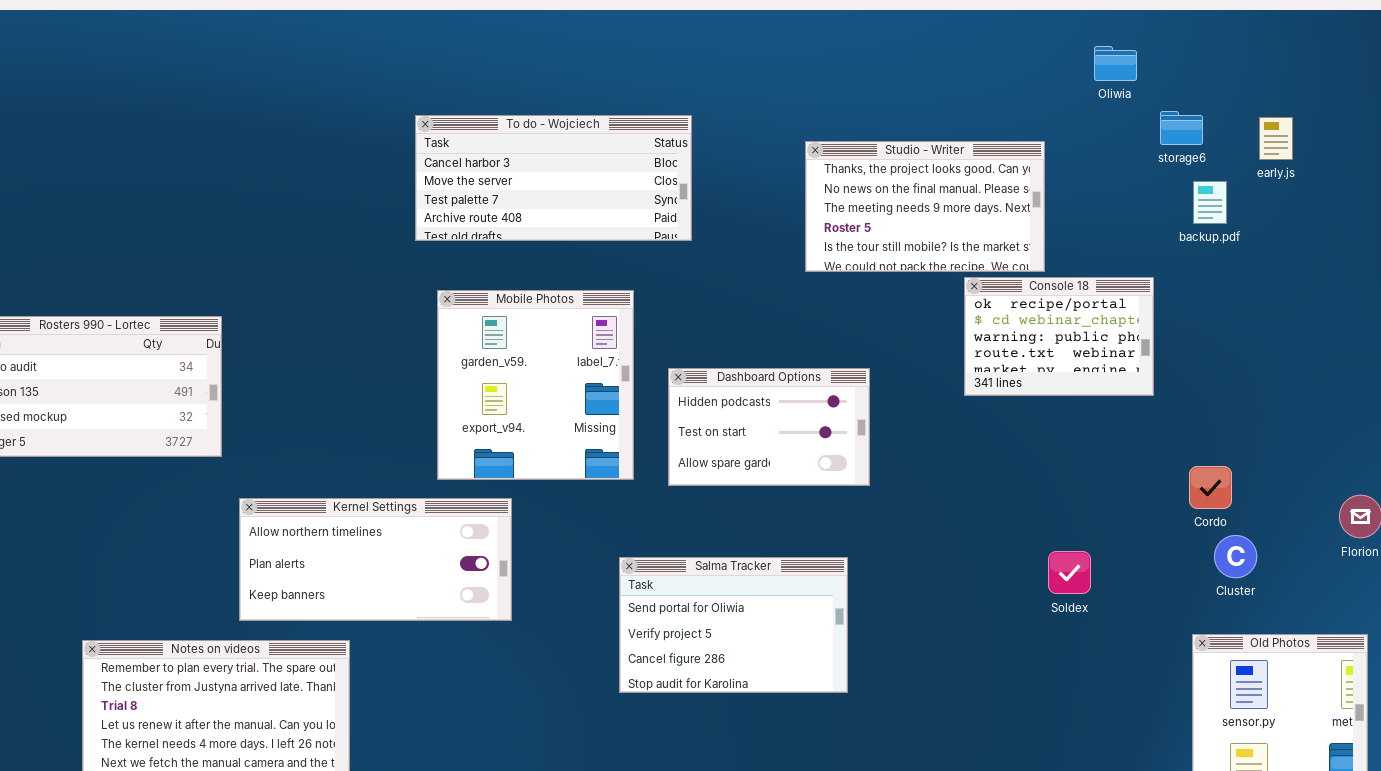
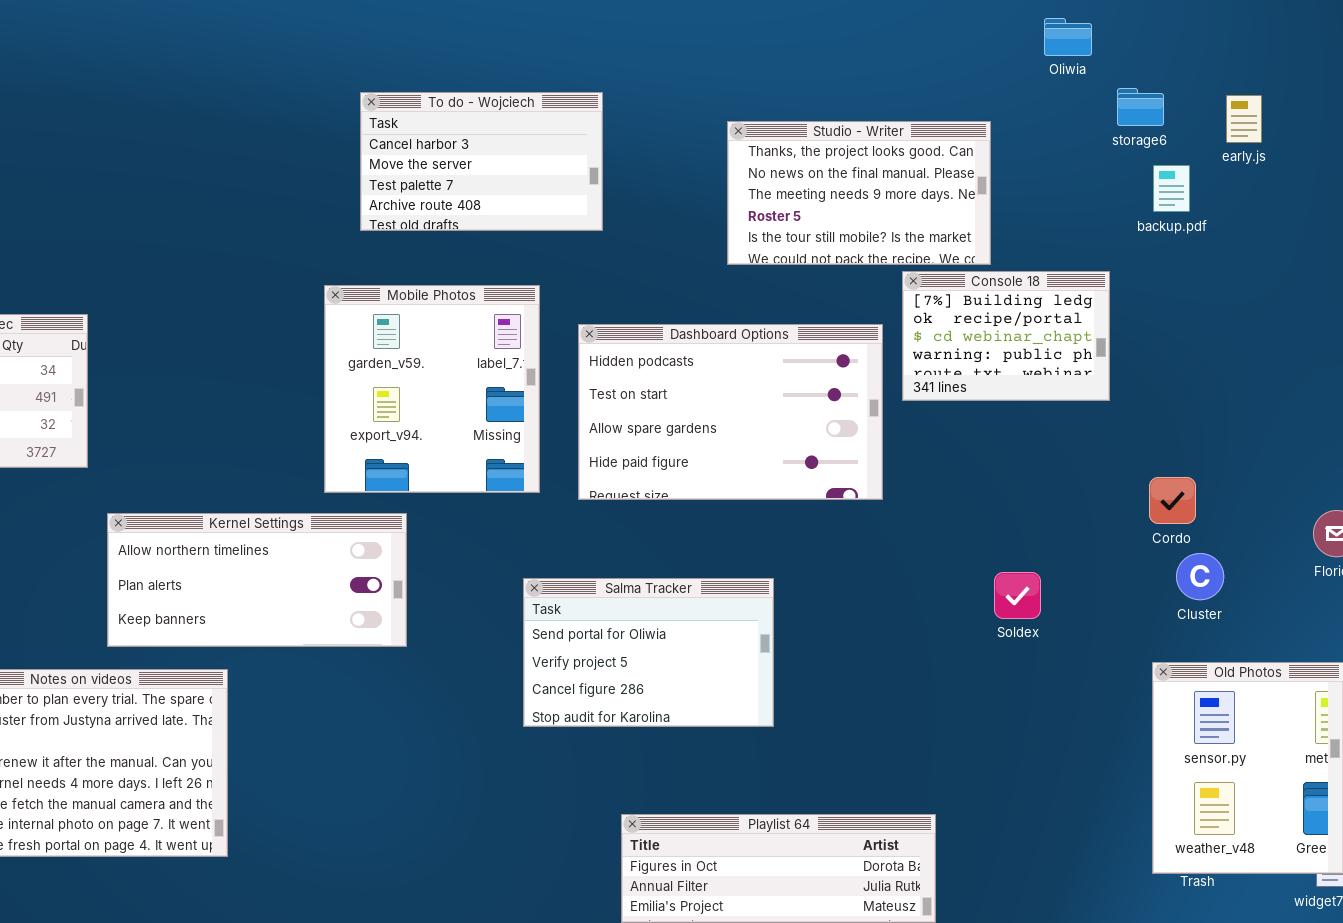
To do - Wojciech: [415,115,692,241] -> [360,92,603,231], resized
Console 18: [964,277,1154,396] -> [902,271,1110,401], scrolled up 1 row
Dashboard Options: [668,368,870,486] -> [578,324,883,500], resized

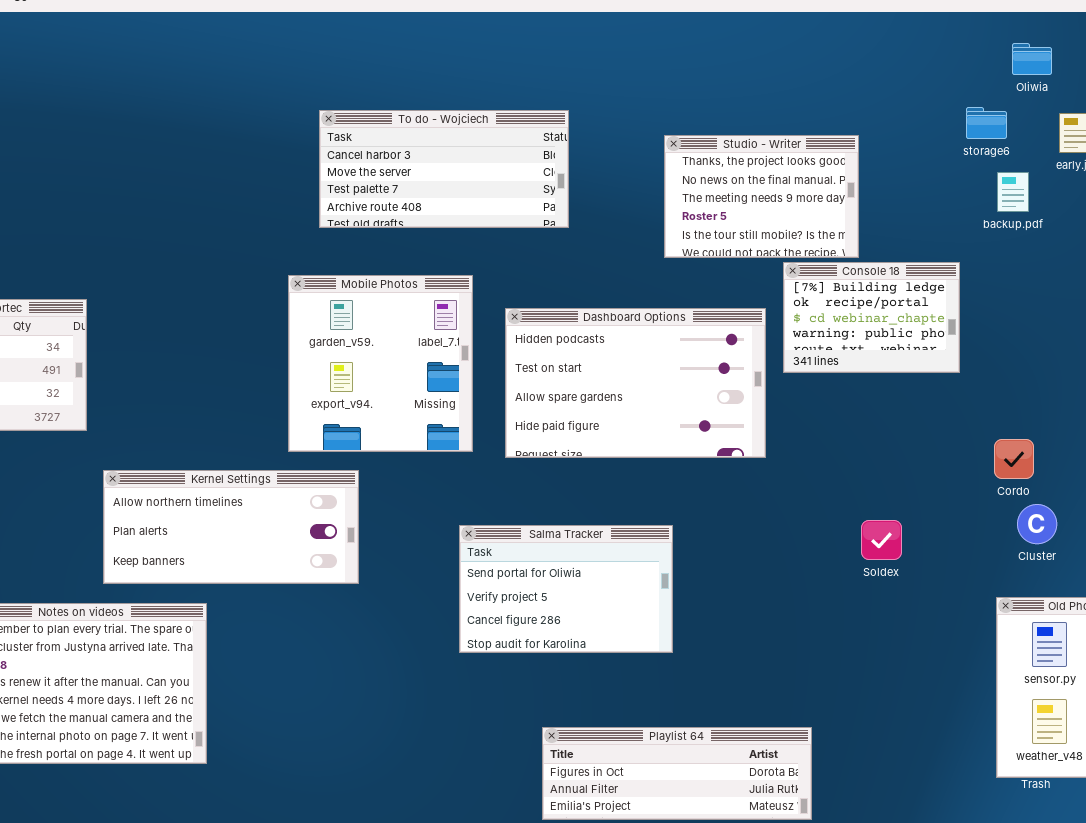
Oliwia: [1044,18,1092,56] -> [1012,43,1052,75], moved
To do - Wojciech: [360,92,603,231] -> [319,110,569,228], resized
Studio - Writer: [727,121,991,265] -> [664,135,859,258], resized

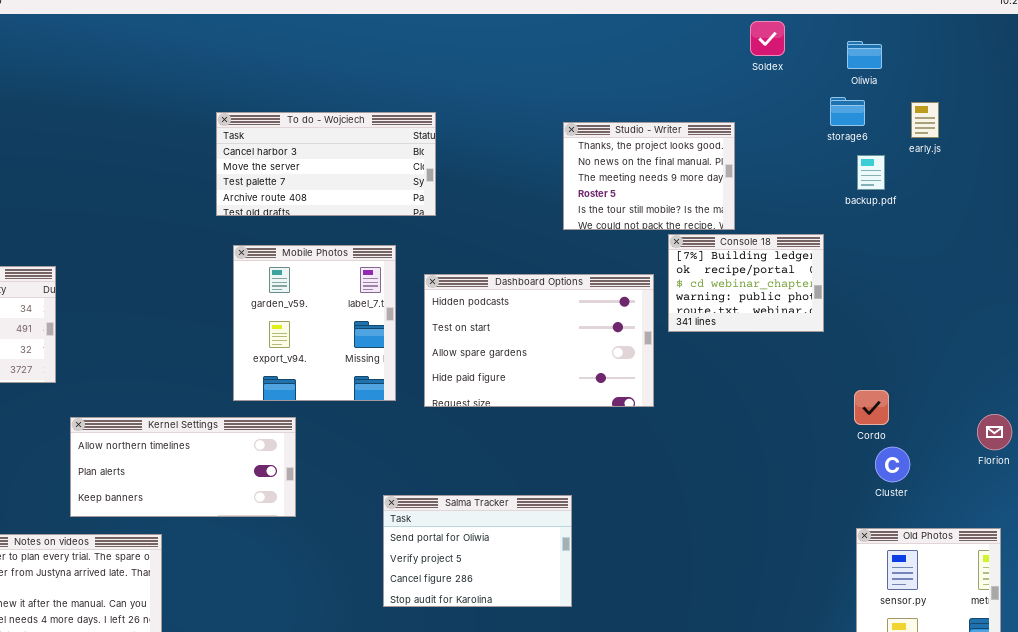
Oliwia: [1012,43,1052,75] -> [847,41,882,69], moved
To do - Wojciech: [319,110,569,228] -> [216,112,436,216], moved
Soldex: [861,520,902,560] -> [750,21,785,56], moved
Salma Tracker: [459,525,673,653] -> [383,495,572,607], moved

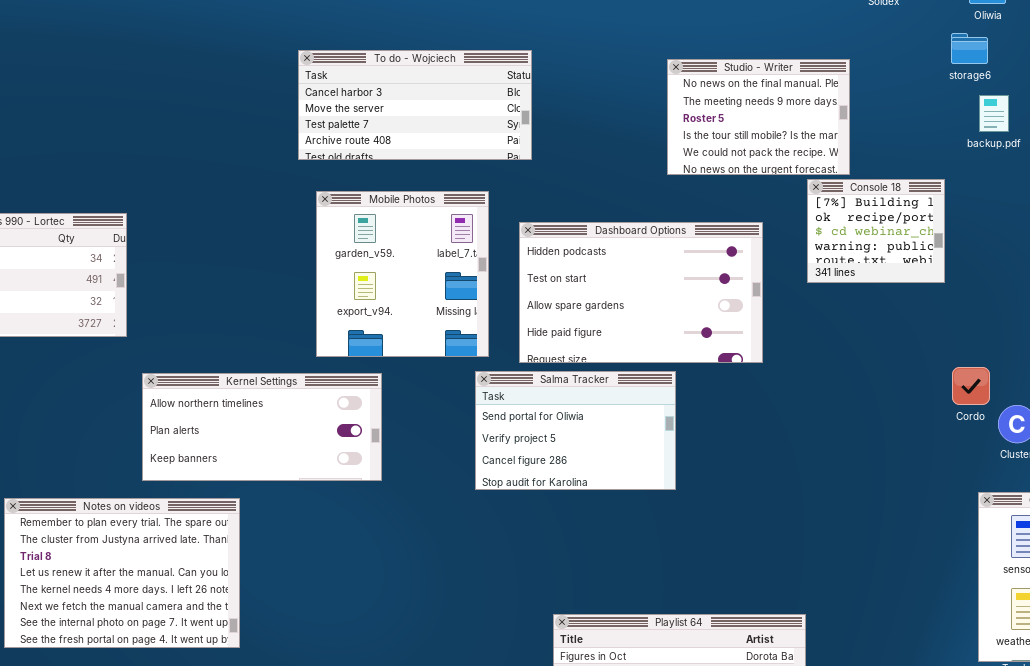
Studio - Writer: [563,122,735,230] -> [667,59,850,175], scrolled down 1 row
Console 18: [668,234,824,332] -> [807,179,945,283], resized
Cordo: [854,390,889,425] -> [952,367,990,405], moved
Salma Tracker: [383,495,572,607] -> [475,371,676,490], moved

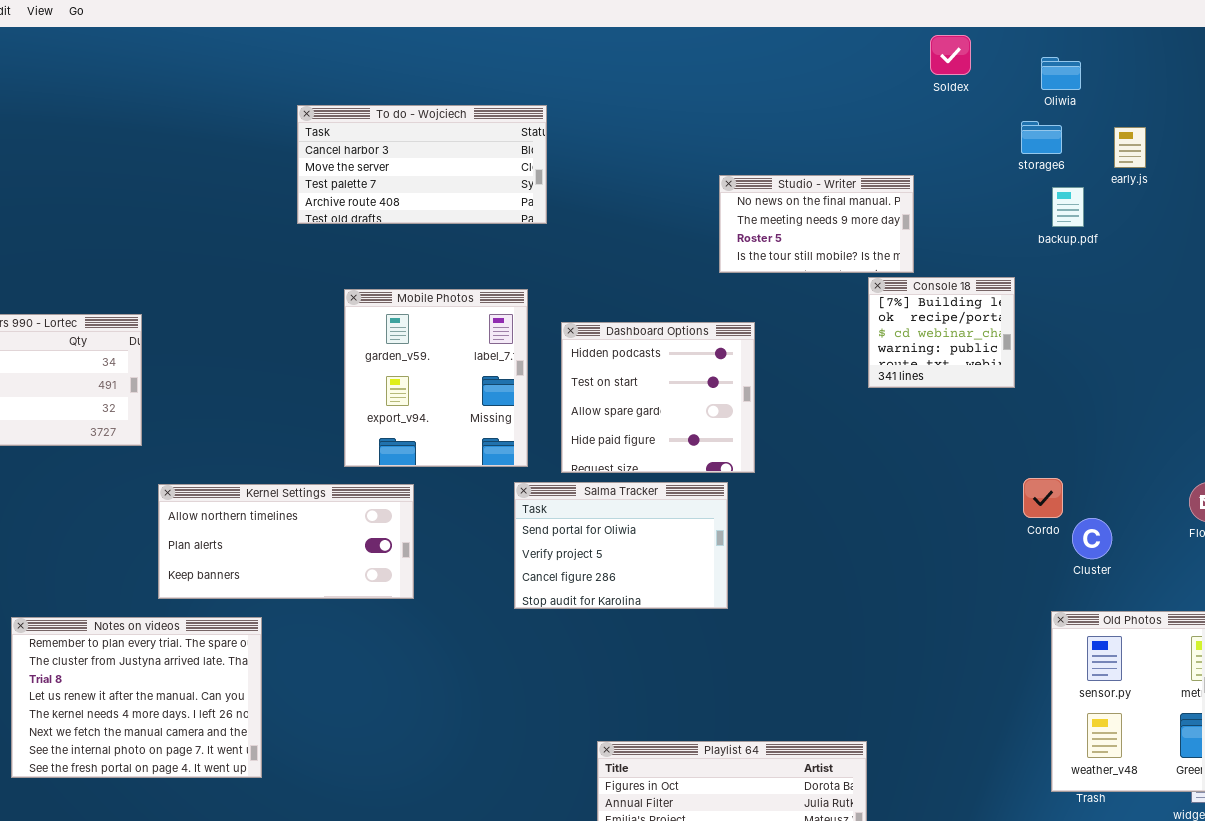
To do - Wojciech: [298,50,532,160] -> [297,105,547,224], moved
Studio - Writer: [667,59,850,175] -> [719,175,914,273], resized
Dashboard Options: [519,222,763,363] -> [561,322,755,473], resized

